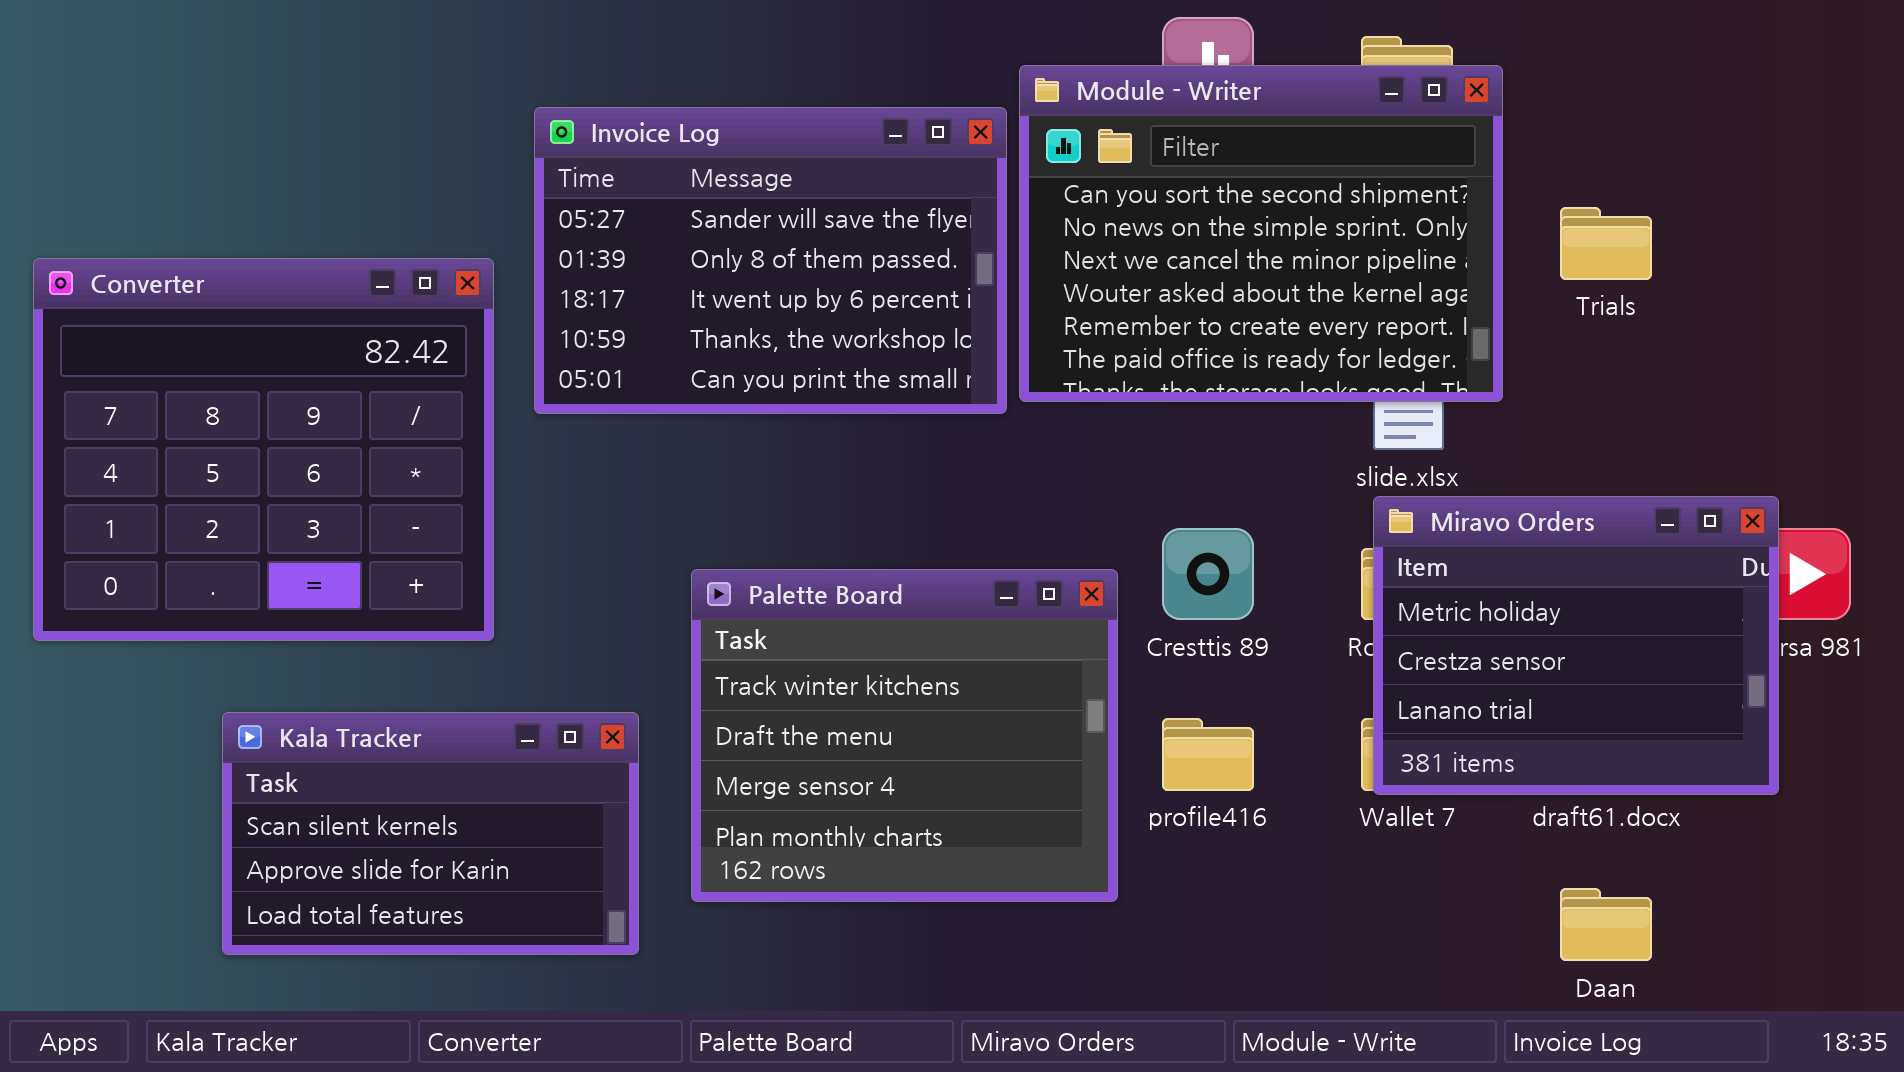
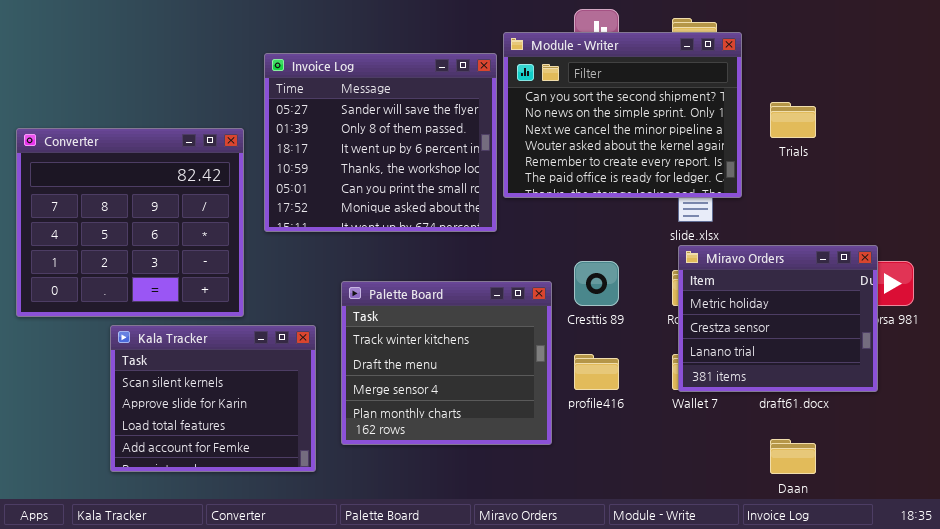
Invoice Log: [534,107,1007,414] -> [264,53,497,232], resized
Kala Tracker: [222,712,639,955] -> [110,325,316,472], resized

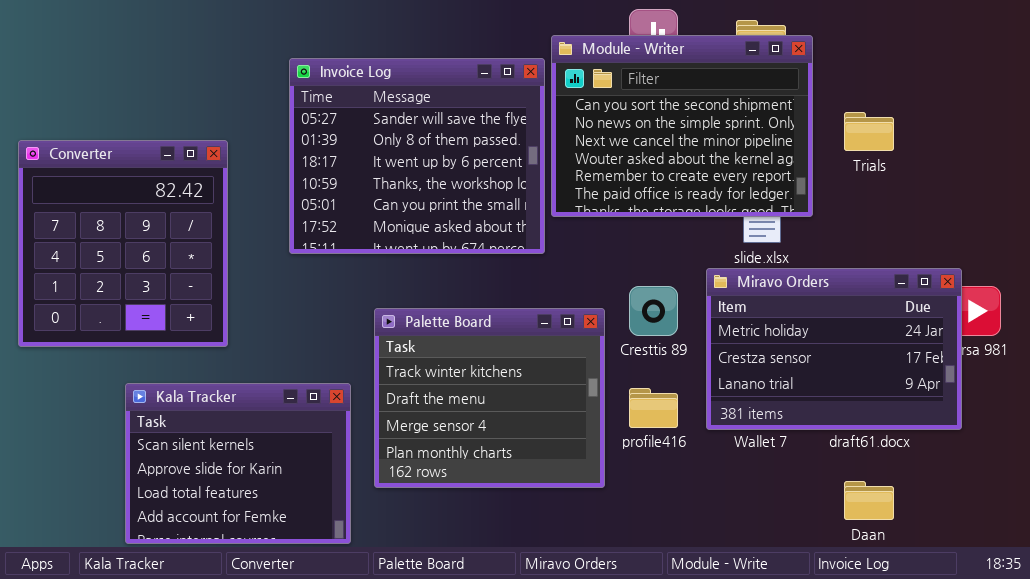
Converter: [16,128,244,317] -> [18,140,228,347], resized
Miravo Orders: [678,245,878,392] -> [706,268,962,430], resized
Kala Tracker: [110,325,316,472] -> [125,383,351,544], moved

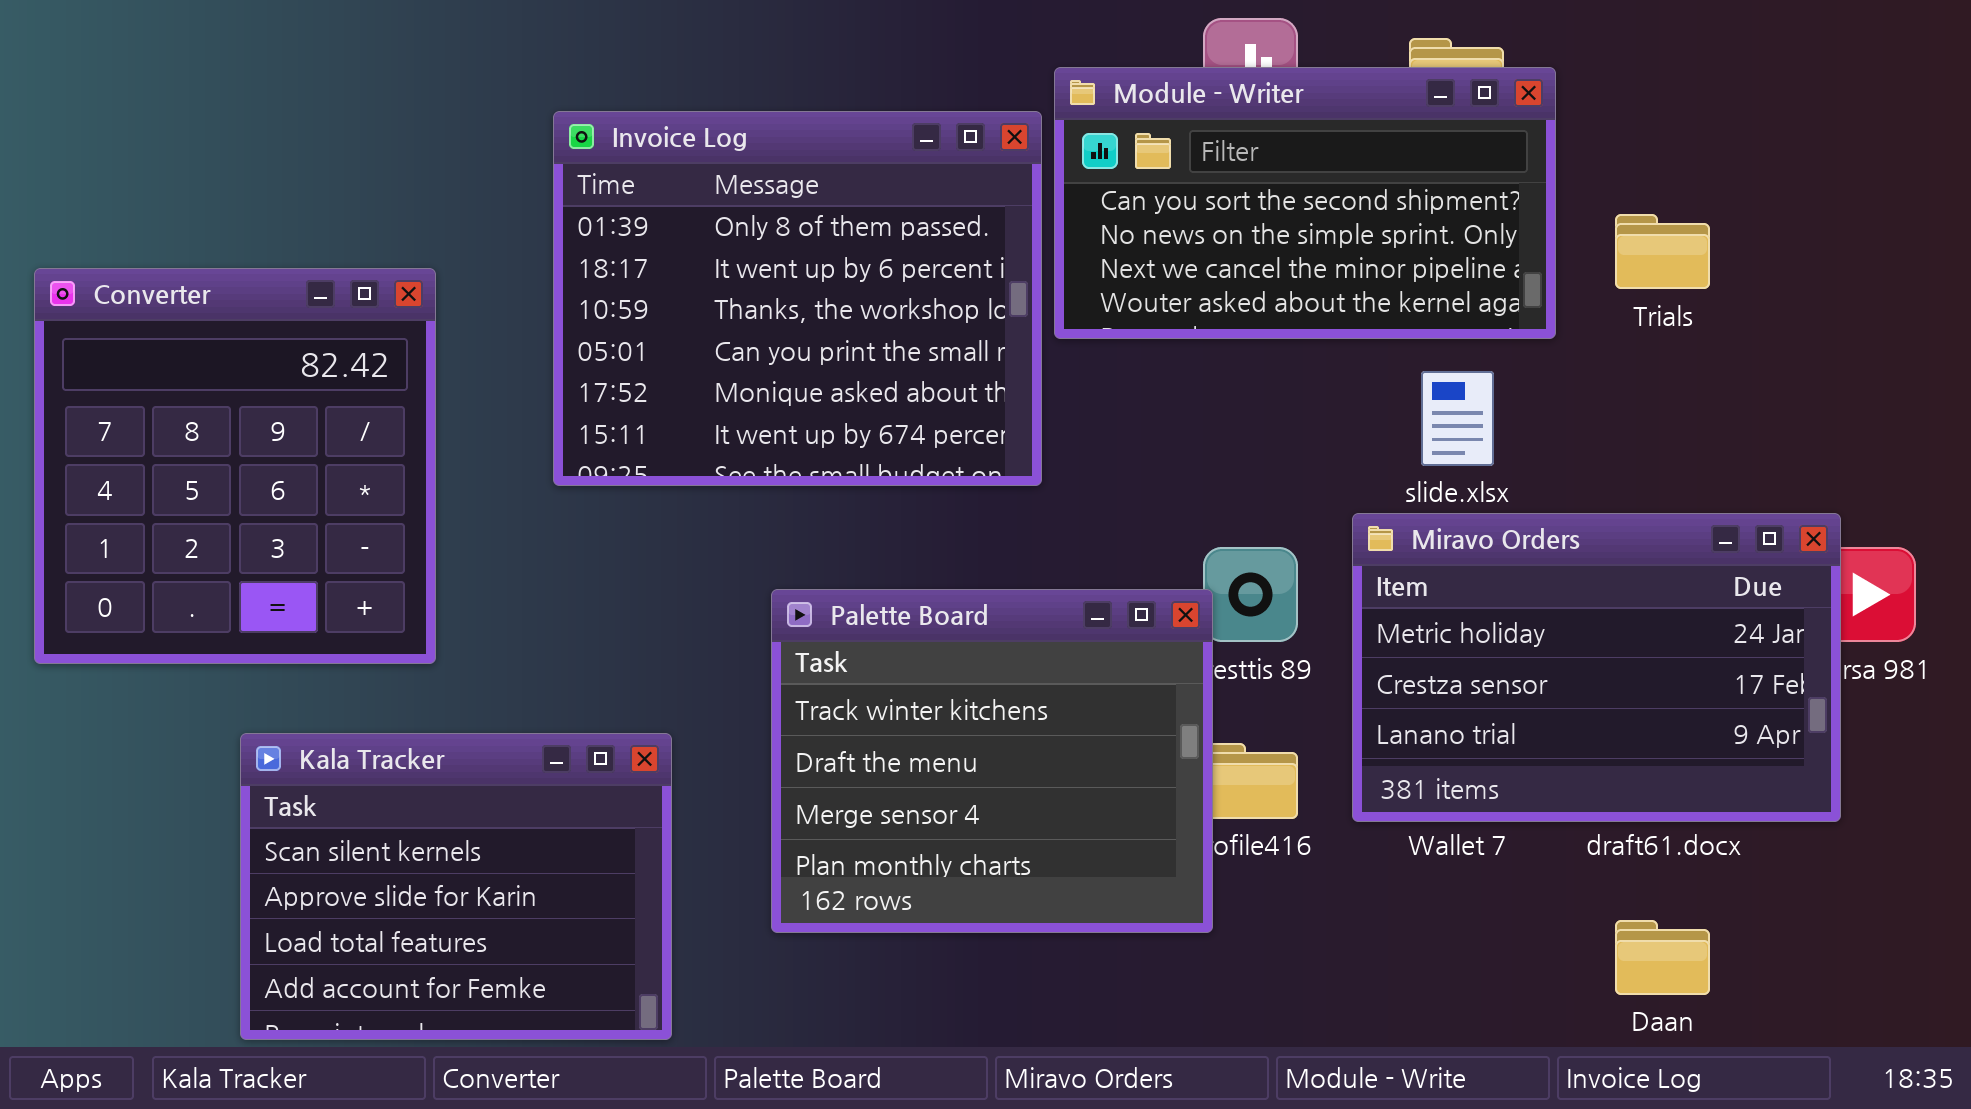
Module - Writer: [551,35,813,217] -> [1054,67,1556,339], resized
Invoice Log: [289,58,545,254] -> [553,111,1042,486], scrolled down 1 row
Palette Board: [374,308,605,488] -> [771,589,1213,933], moved

